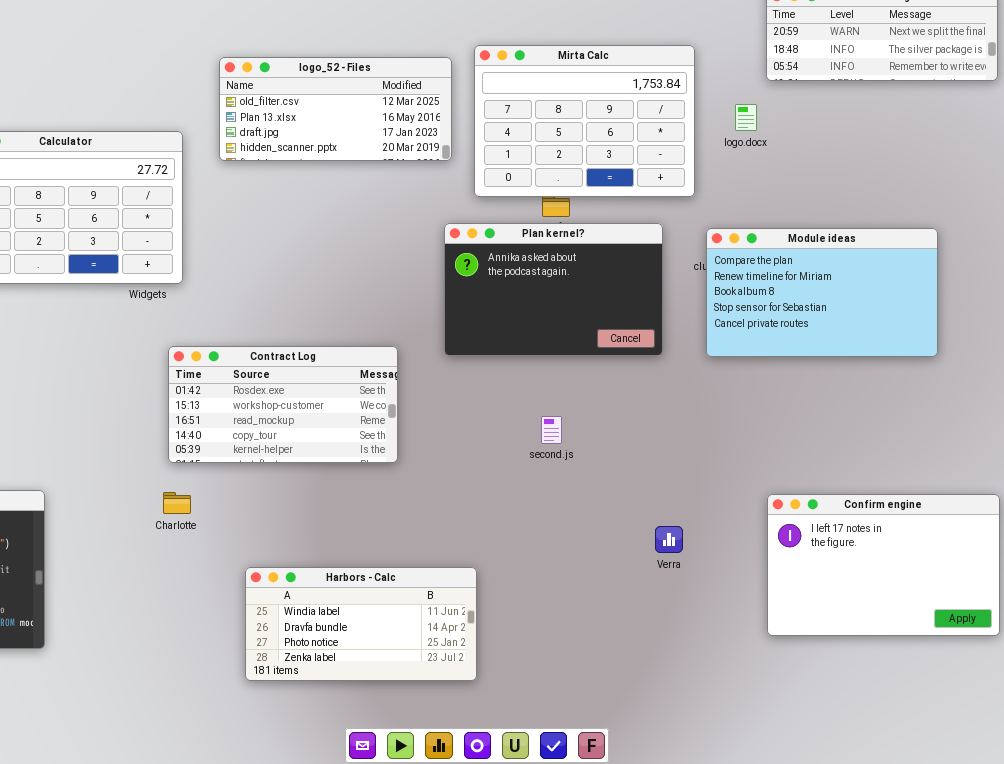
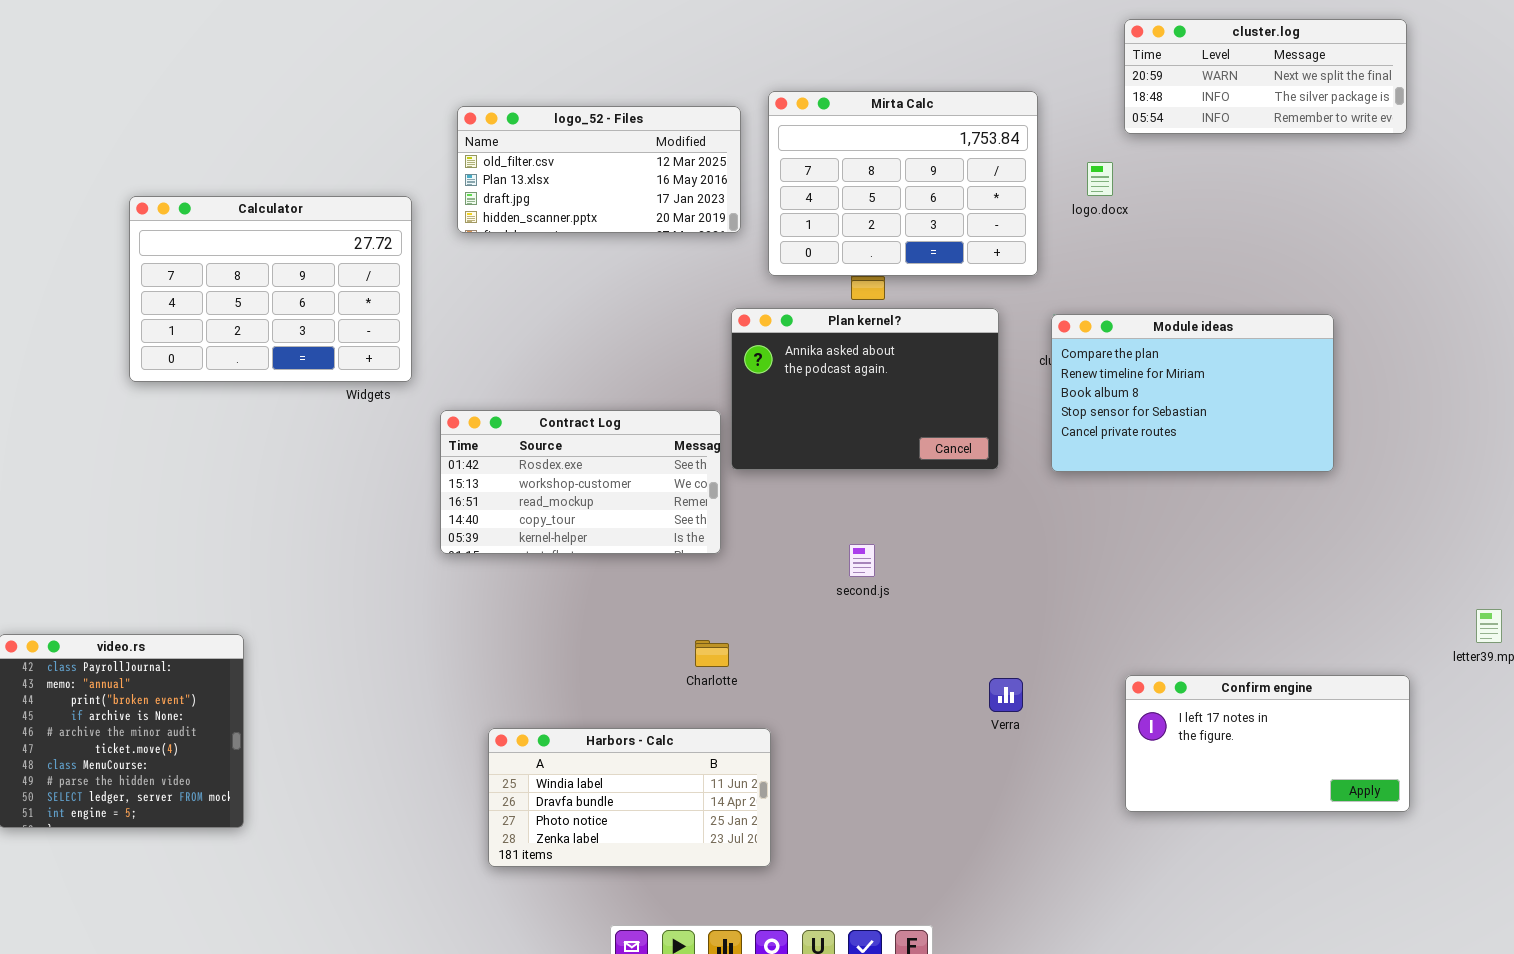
Contract Log: [168,346,398,463] -> [440,410,721,554], moved
Charlotte: [163,492,191,514] -> [695,640,729,667], moved
Confirm engine: [767,494,1000,636] -> [1125,675,1410,812], resized

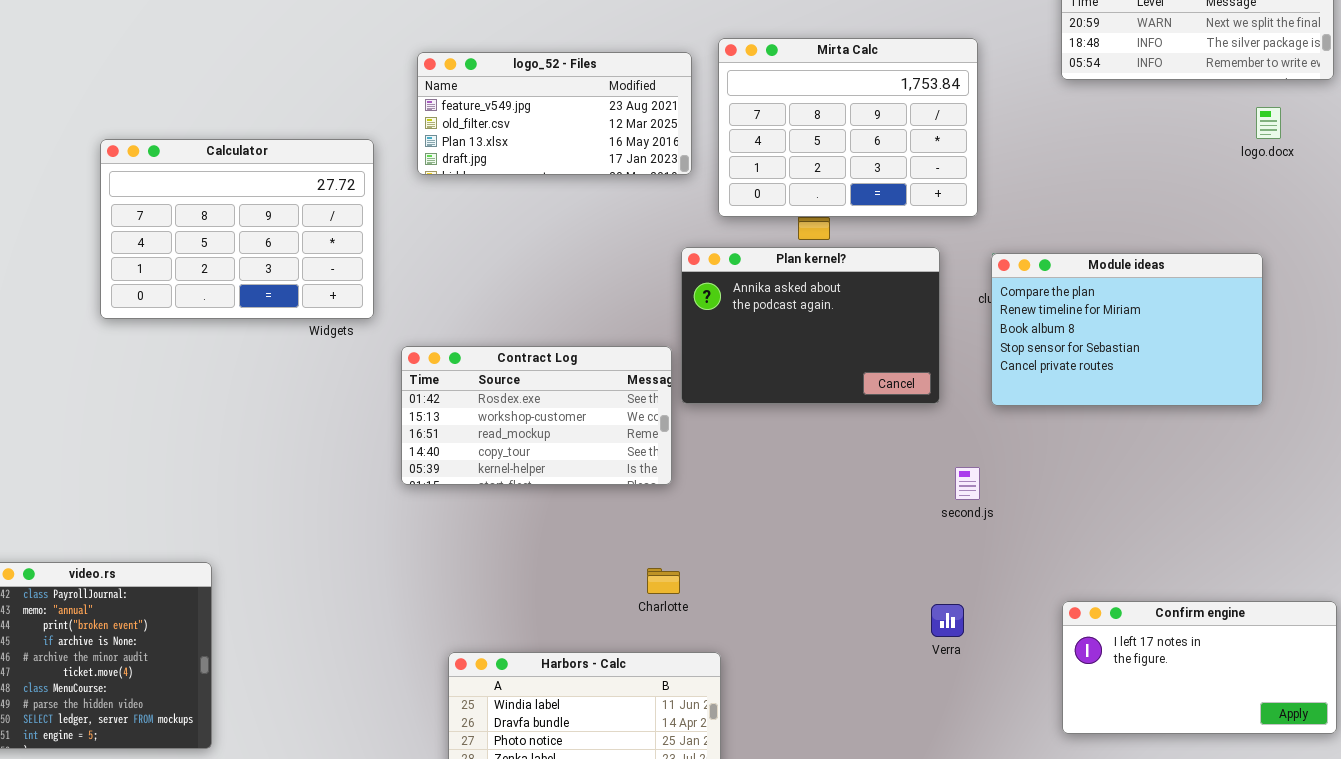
logo_52 - Files: [457,106,741,233] -> [417,52,692,175], scrolled up 1 row
logo.docx: [1087,162,1113,196] -> [1256,107,1281,139], moved
second.js: [849,544,875,577] -> [955,467,980,500], moved

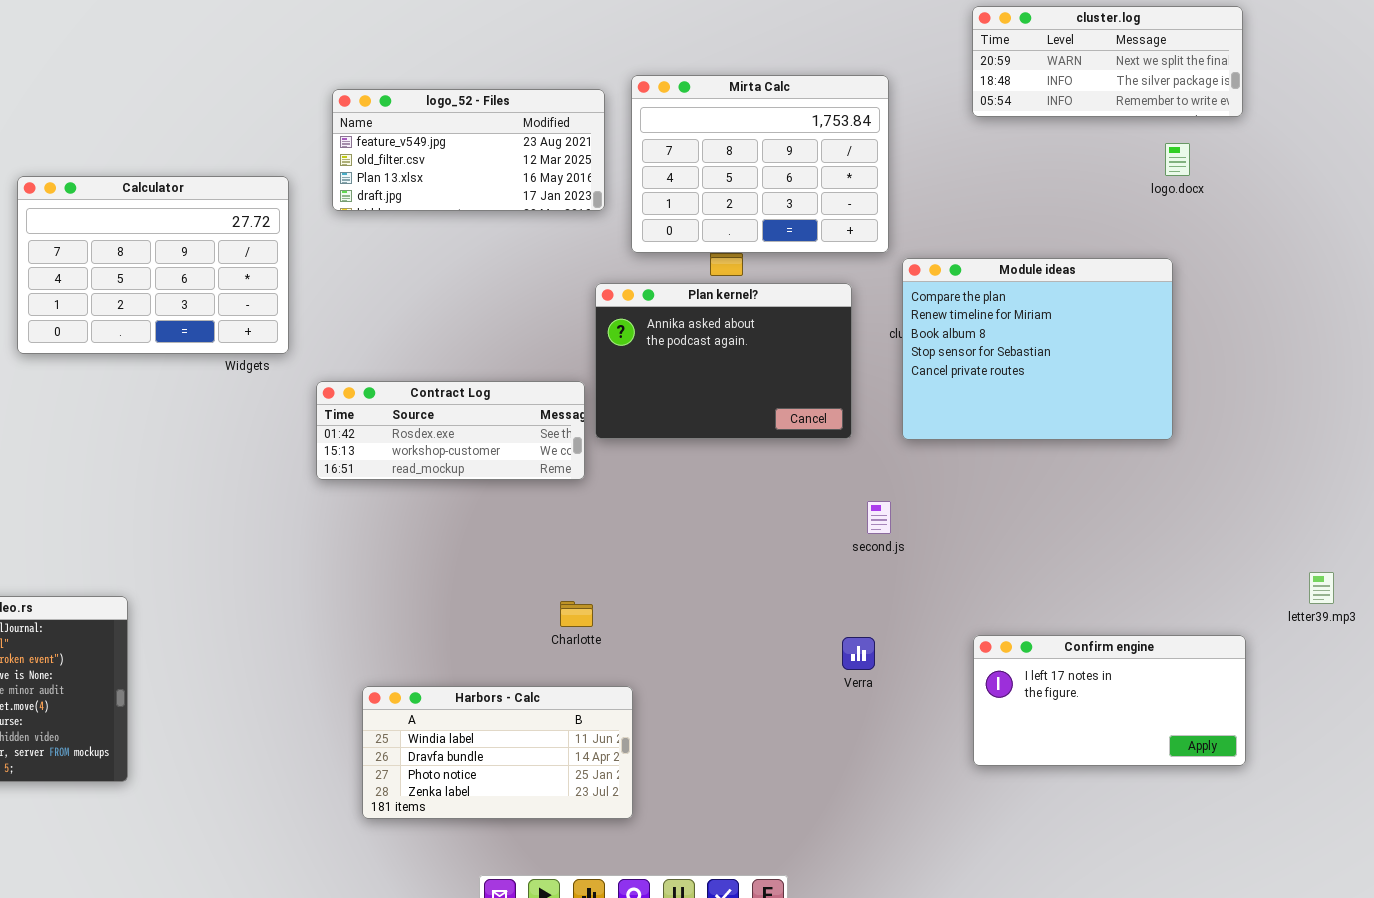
Module ideas: [991,253,1263,406] -> [902,258,1173,440], resized
Contract Log: [401,346,672,485] -> [316,381,585,480], resized

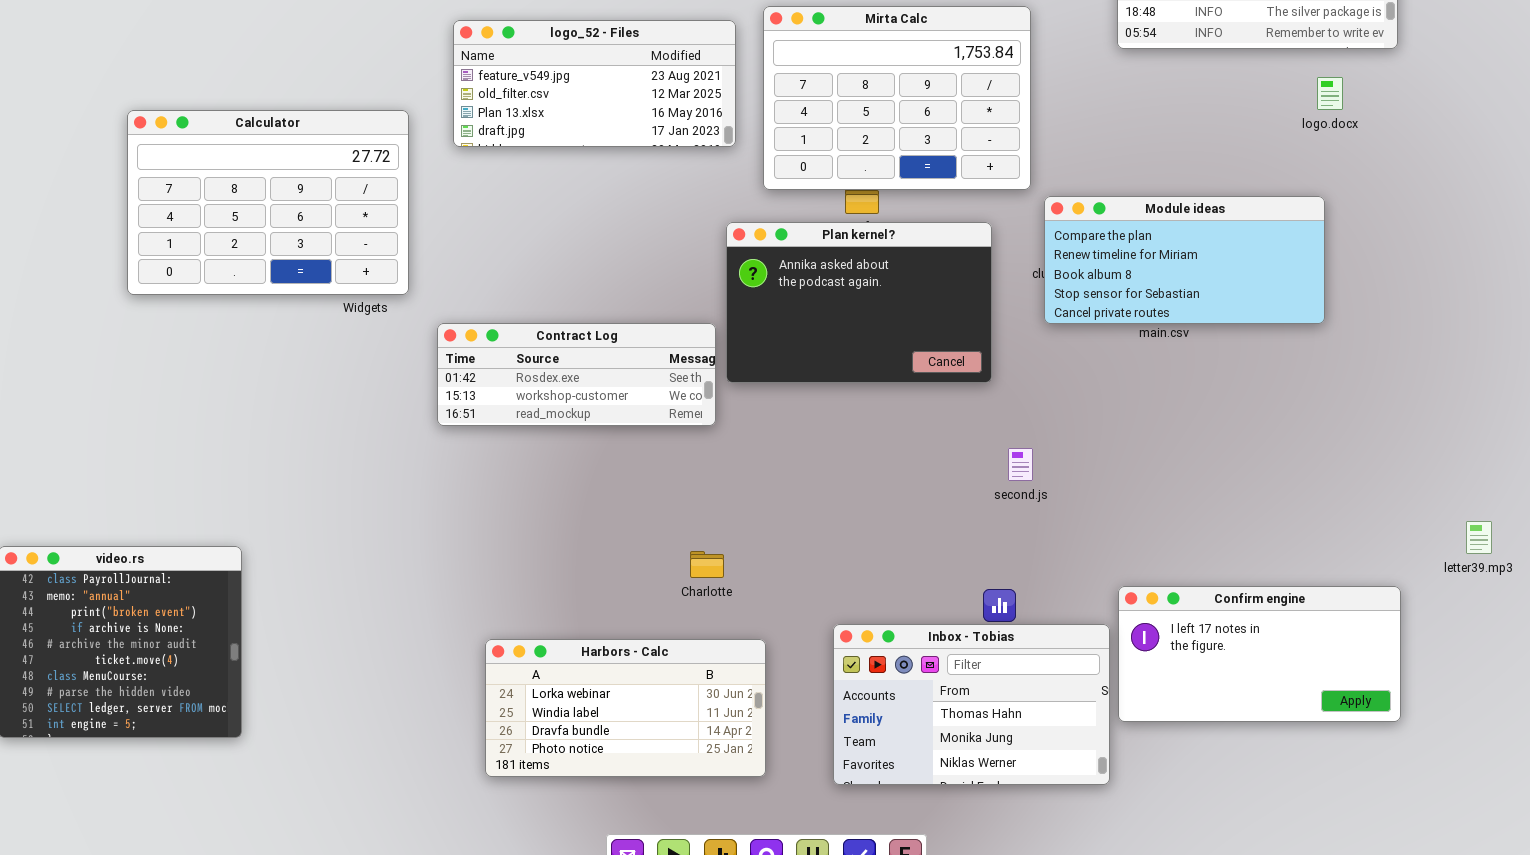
Module ideas: [902,258,1173,440] -> [1044,196,1325,324], resized
Inbox - Tobias: none -> [833,624,1110,785], opened
Harbors - Calc: [362,686,633,819] -> [485,639,766,777], scrolled up 1 row

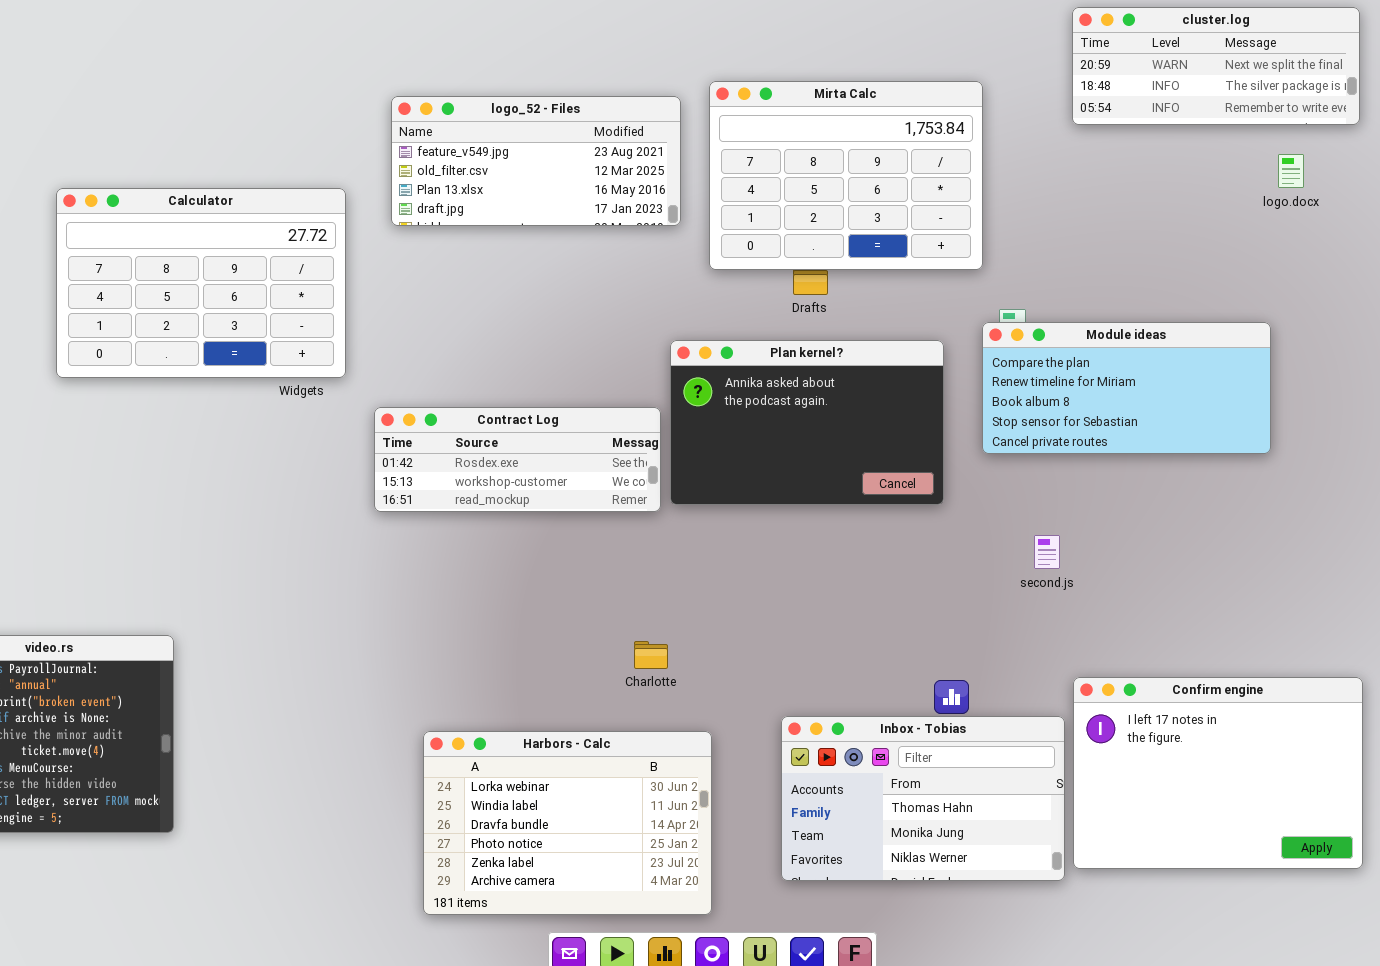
Module ideas: [1044,196,1325,324] -> [982,322,1271,454], moved
Plan kernel?: [726,222,992,383] -> [670,340,944,505], moved
second.js: [1008,448,1033,481] -> [1034,535,1060,569], moved
Confirm engine: [1118,586,1401,722] -> [1073,677,1363,869], resized
Harbors - Calc: [485,639,766,777] -> [423,731,712,915], resized

